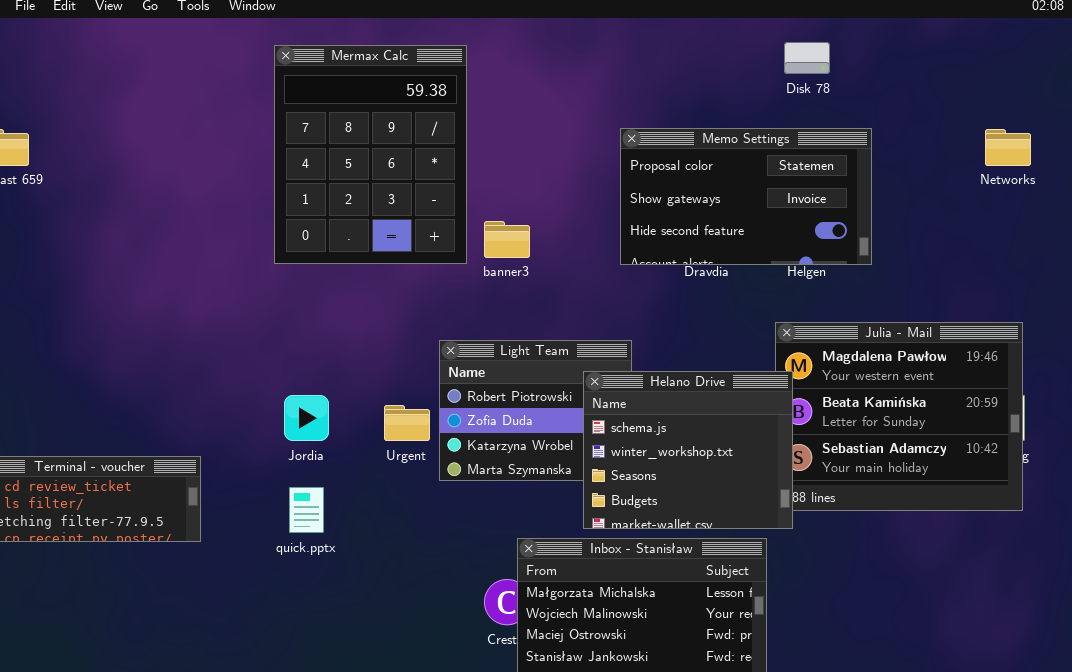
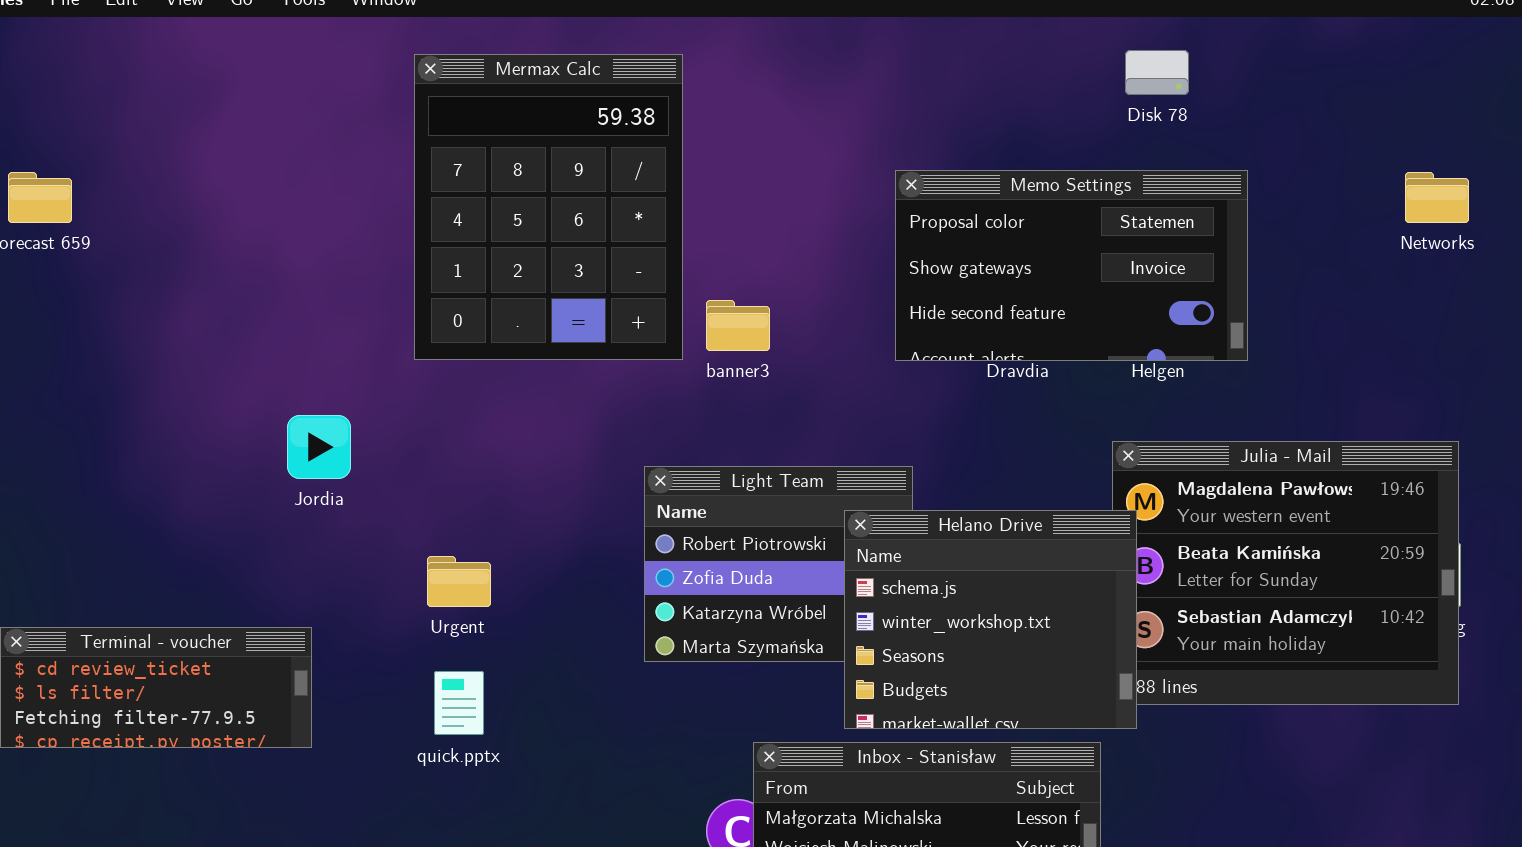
Jordia: [284,395,329,441] -> [287,415,351,479], moved
Urgent: [384,405,430,441] -> [427,556,491,607], moved

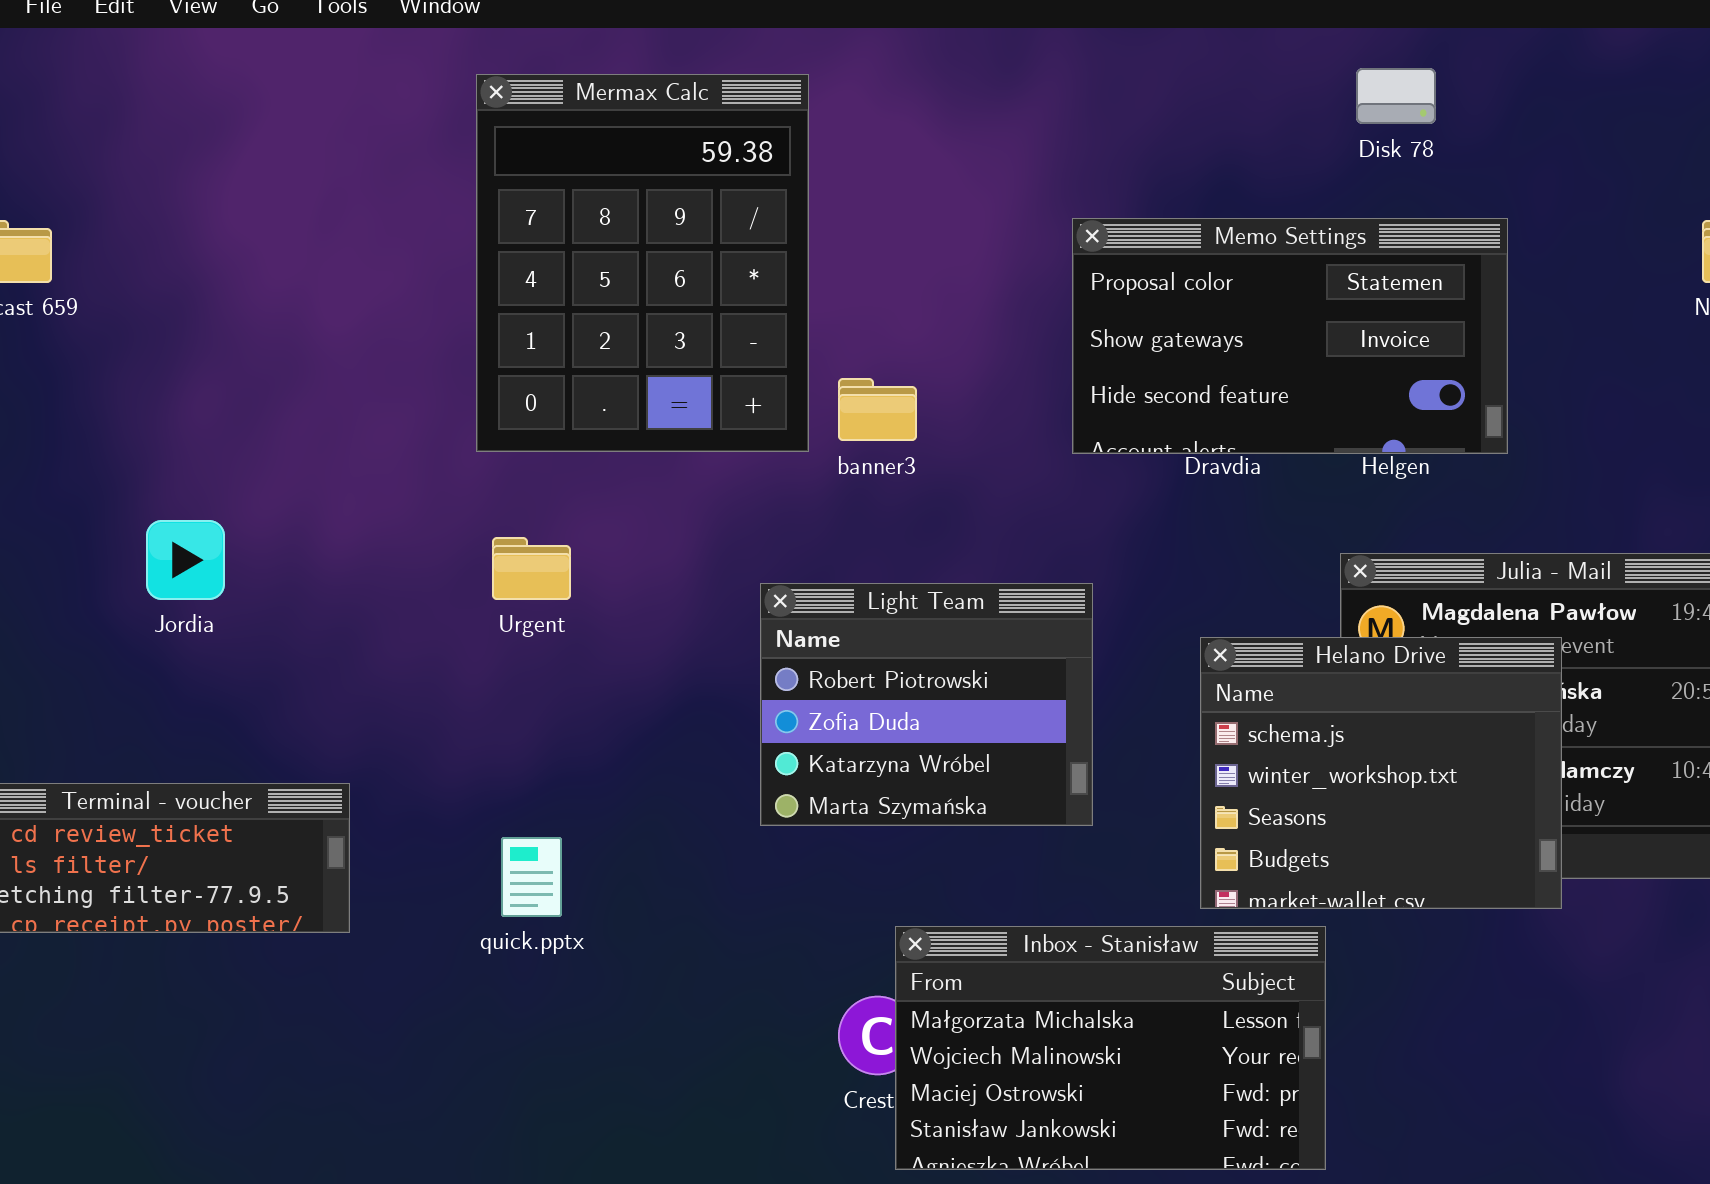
Jordia: [287,415,351,479] -> [146,520,225,600], moved
Helano Drive: [844,510,1137,729] -> [1200,637,1562,909], moved
Urgent: [427,556,491,607] -> [492,537,571,600], moved

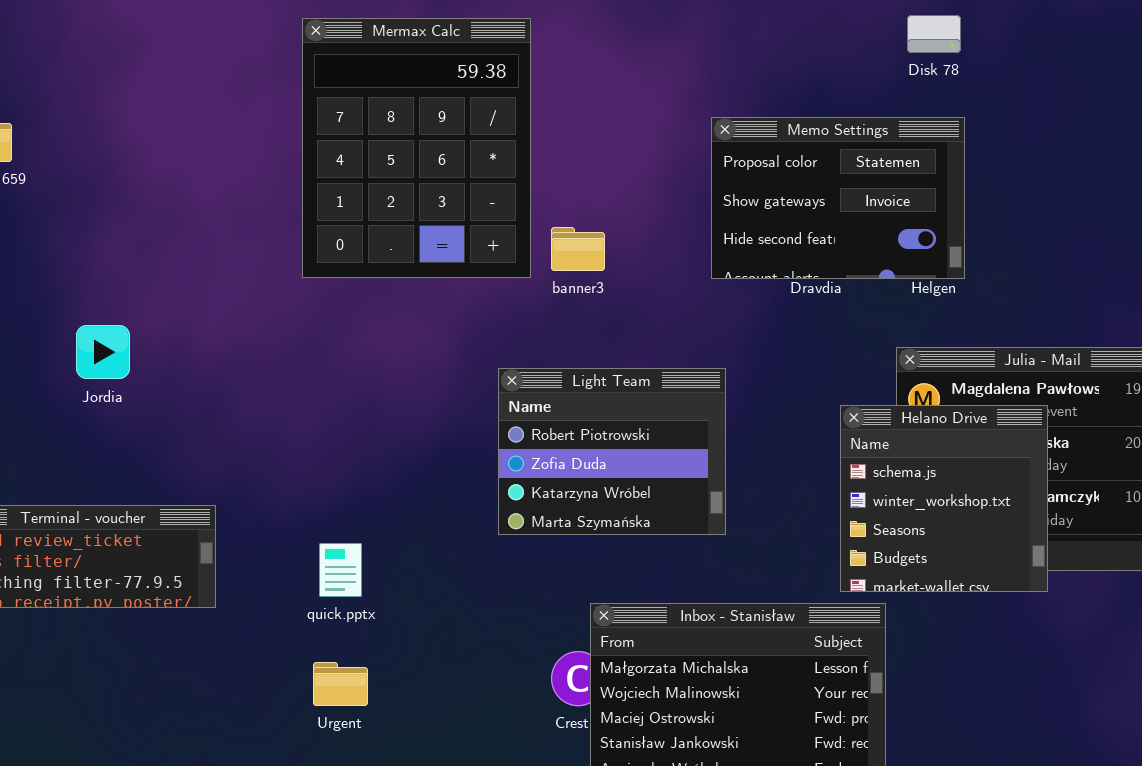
Memo Settings: [1072,218,1508,454] -> [711,117,965,279], resized
Urgent: [492,537,571,600] -> [313,662,368,706], moved
Helano Drive: [1200,637,1562,909] -> [840,405,1048,592], resized

